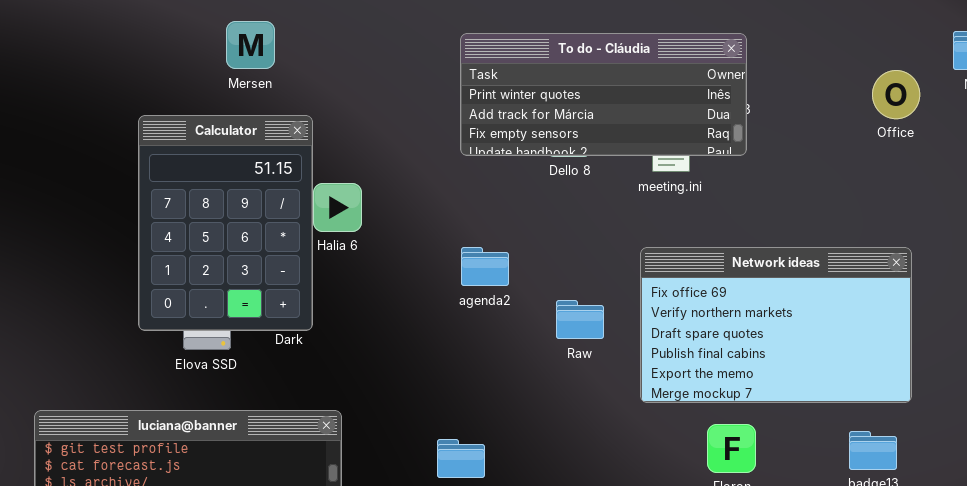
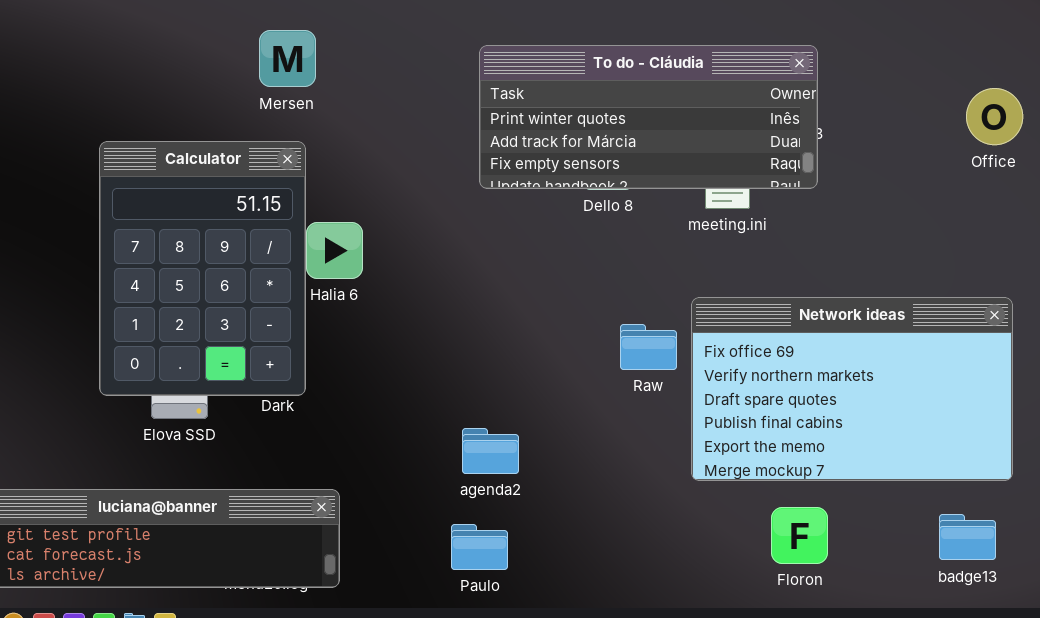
Mersen: [226,21,275,69] -> [259,30,316,87], moved
agenda2: [461,247,509,286] -> [462,428,519,474], moved
Raw: [556,300,604,339] -> [620,324,677,370], moved

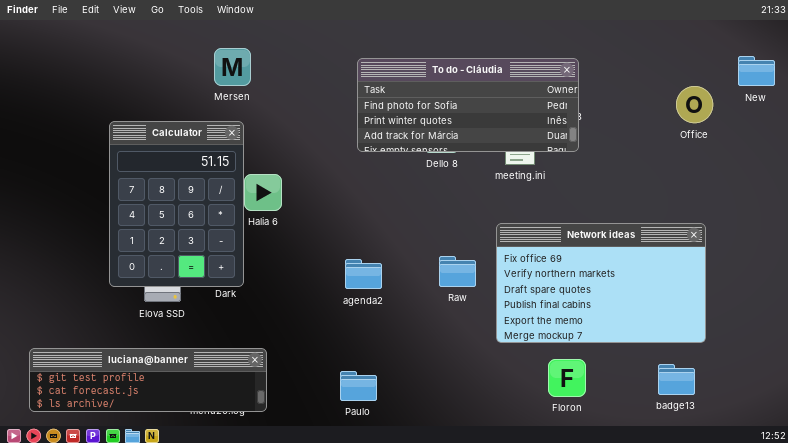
To do - Cláudia: [479,45,818,189] -> [357,58,579,152], scrolled up 1 row
Raw: [620,324,677,370] -> [439,256,476,287], moved
agenda2: [462,428,519,474] -> [345,259,382,289], moved

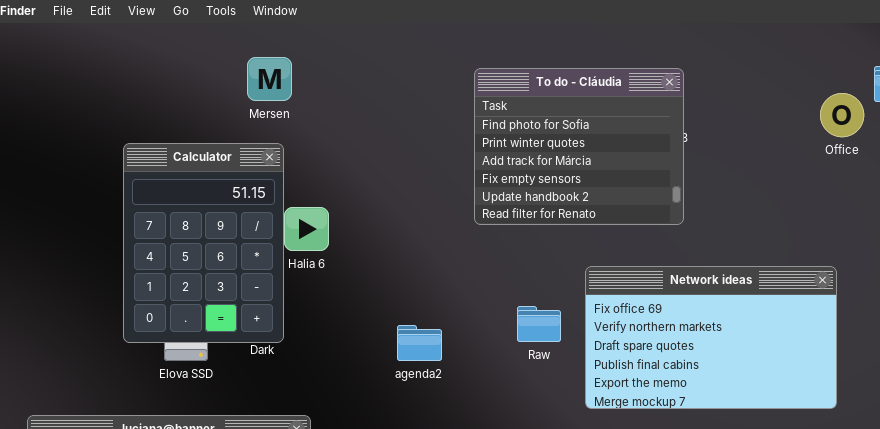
To do - Cláudia: [357,58,579,152] -> [474,68,684,225], resized
Office: [676,86,713,123] -> [820,93,864,137], moved
agenda2: [345,259,382,289] -> [397,325,442,361], moved

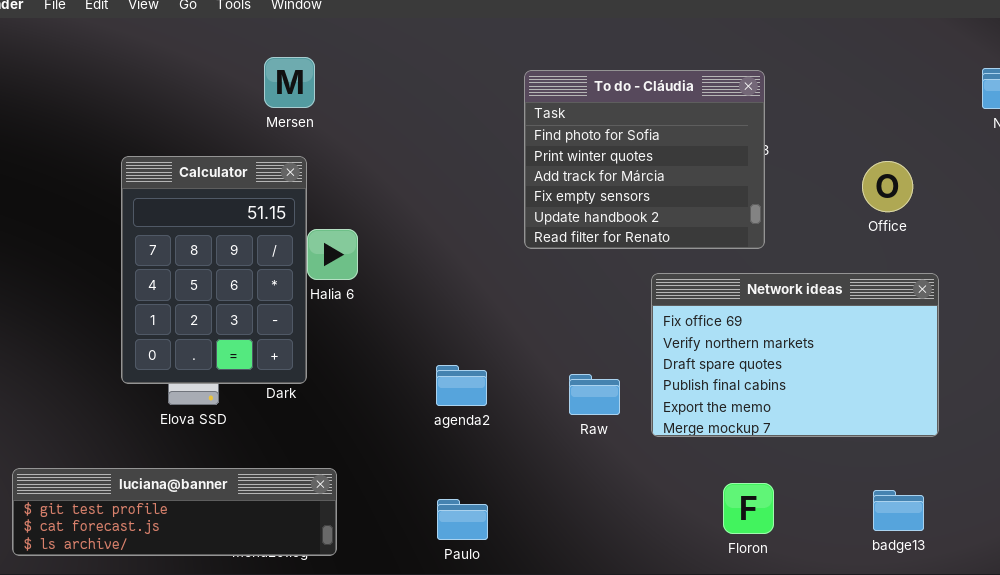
Office: [820,93,864,137] -> [862,161,913,212], moved
Network ideas: [585,266,837,409] -> [651,273,939,437], moved
Raw: [517,306,561,342] -> [569,374,620,415], moved

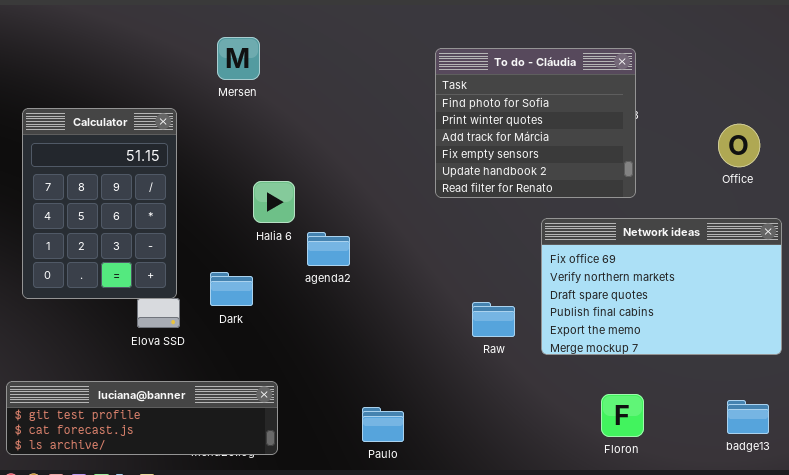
Calculator: [121,156,307,384] -> [22,108,177,299], moved
agenda2: [436,365,487,406] -> [307,232,350,266], moved

